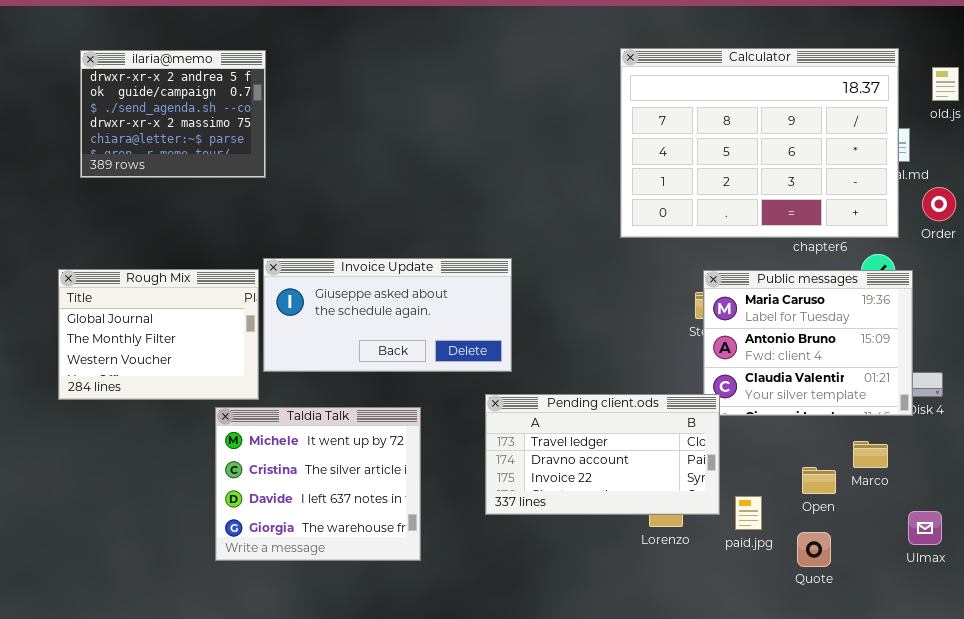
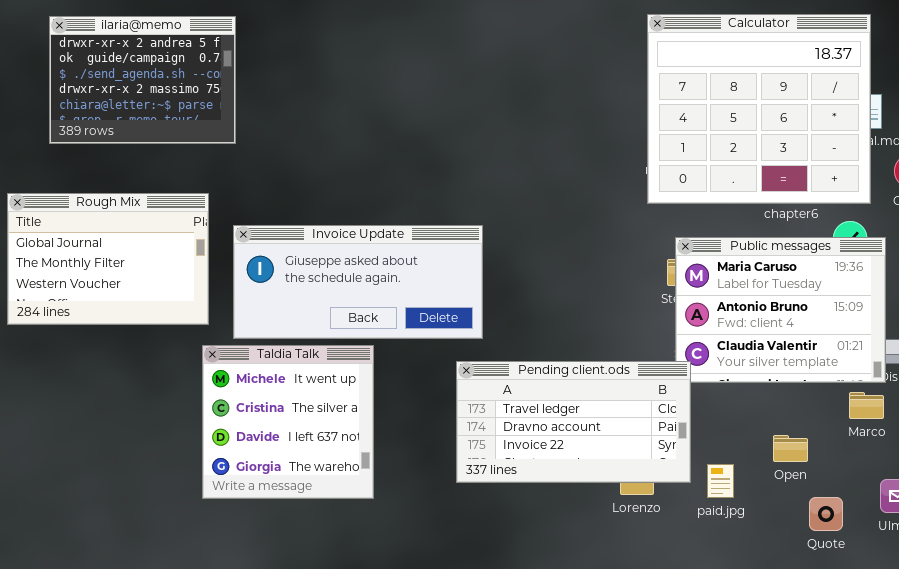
Calculator: [620,48,899,238] -> [647,14,871,204], resized
Rough Mix: [58,269,259,400] -> [7,193,209,325], moved
Taldia Talk: [215,407,421,561] -> [202,345,374,499], moved, resized
Marco: [853,441,888,468] -> [849,392,884,419], moved
Quote: [797,532,831,567] -> [809,497,843,531], moved

